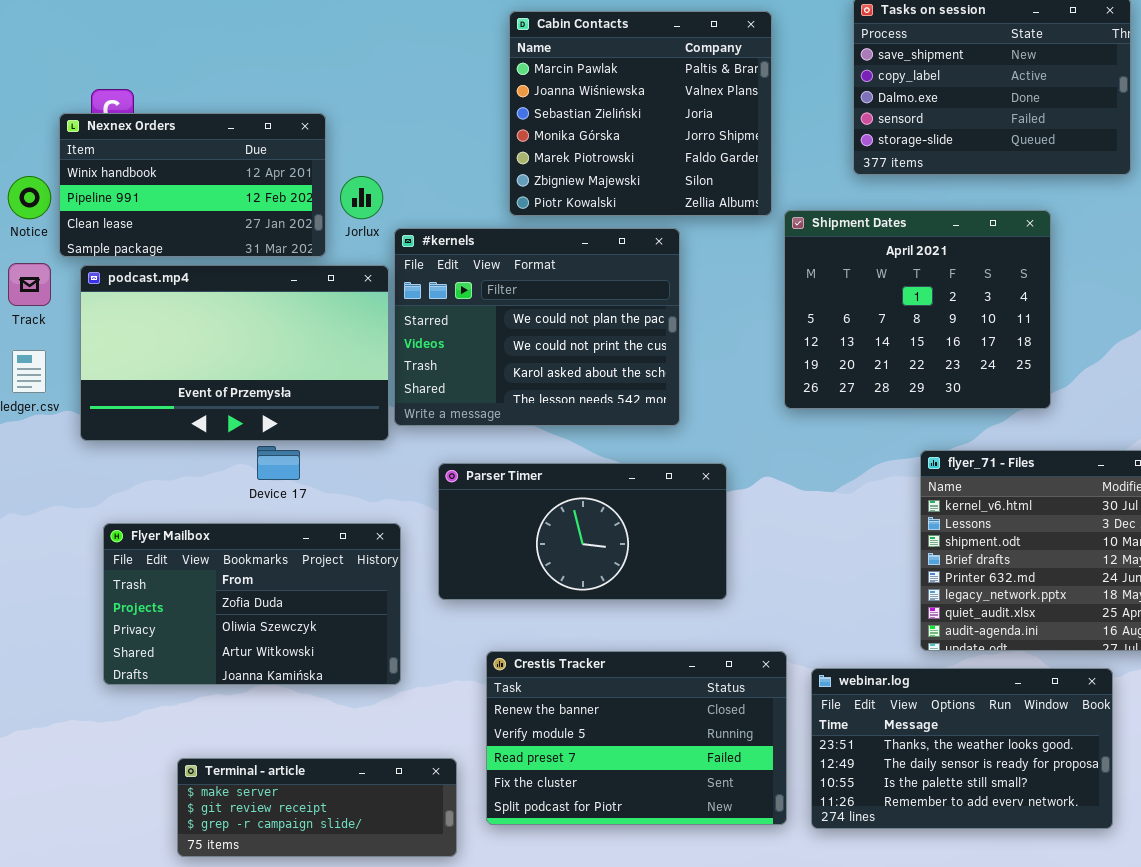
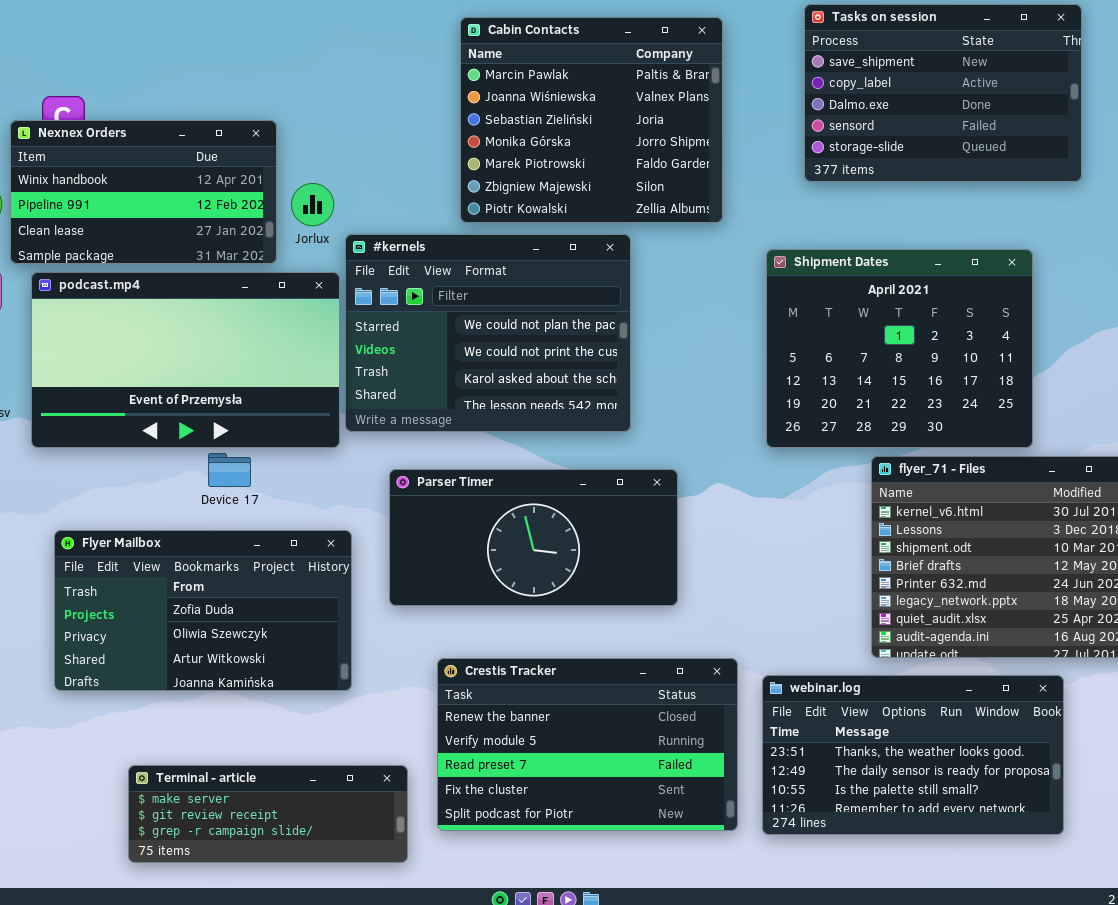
Shipment Dates: [784,210,1051,409] -> [766,249,1033,448], moved

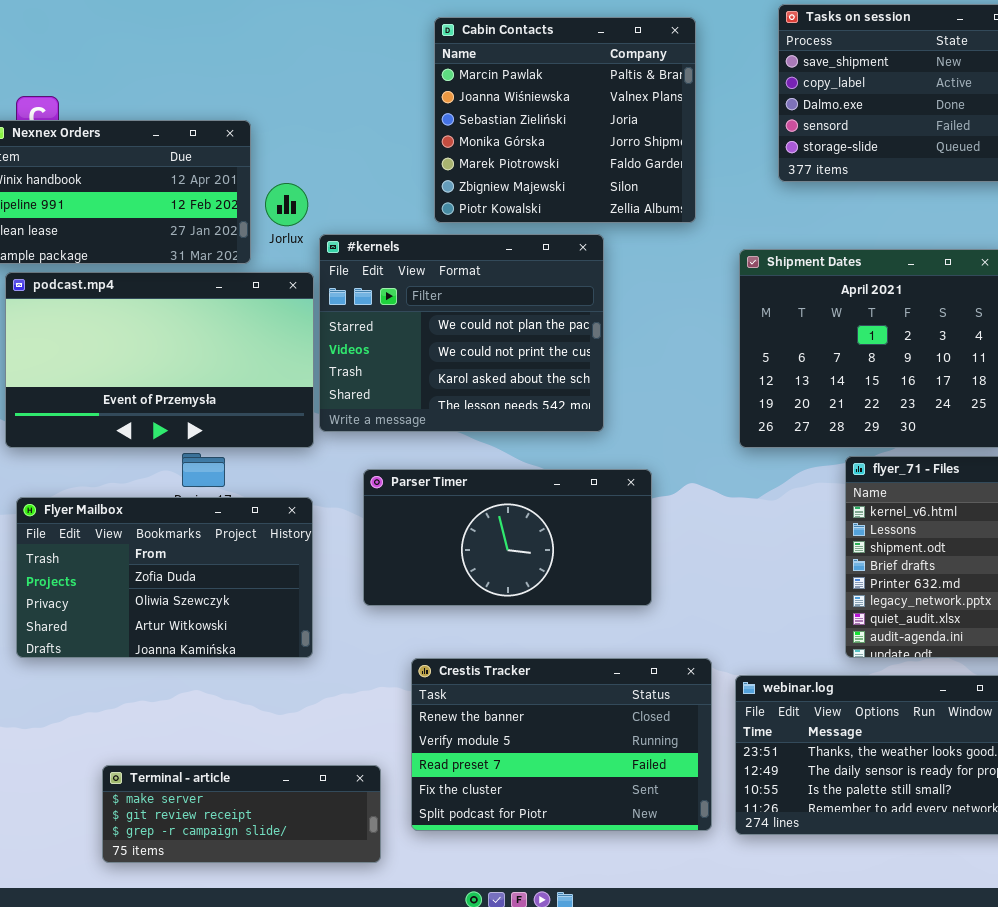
Flyer Mailbox: [54,530,352,691] -> [16,497,313,658], moved

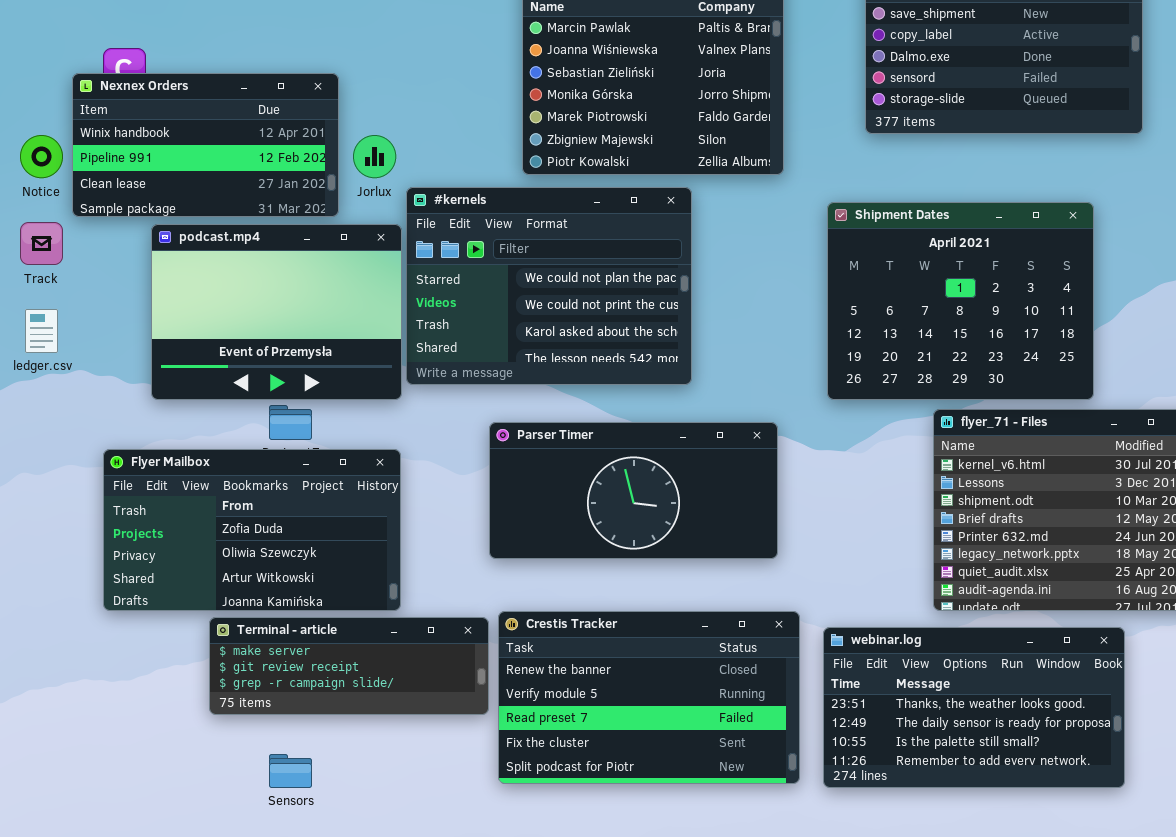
podcast.mp4: [5,272,314,448] -> [151,224,402,400], resized
Parser Timer: [363,469,652,606] -> [489,422,778,559], moved
Terminal - article: [102,765,381,863] -> [209,617,489,715], moved

